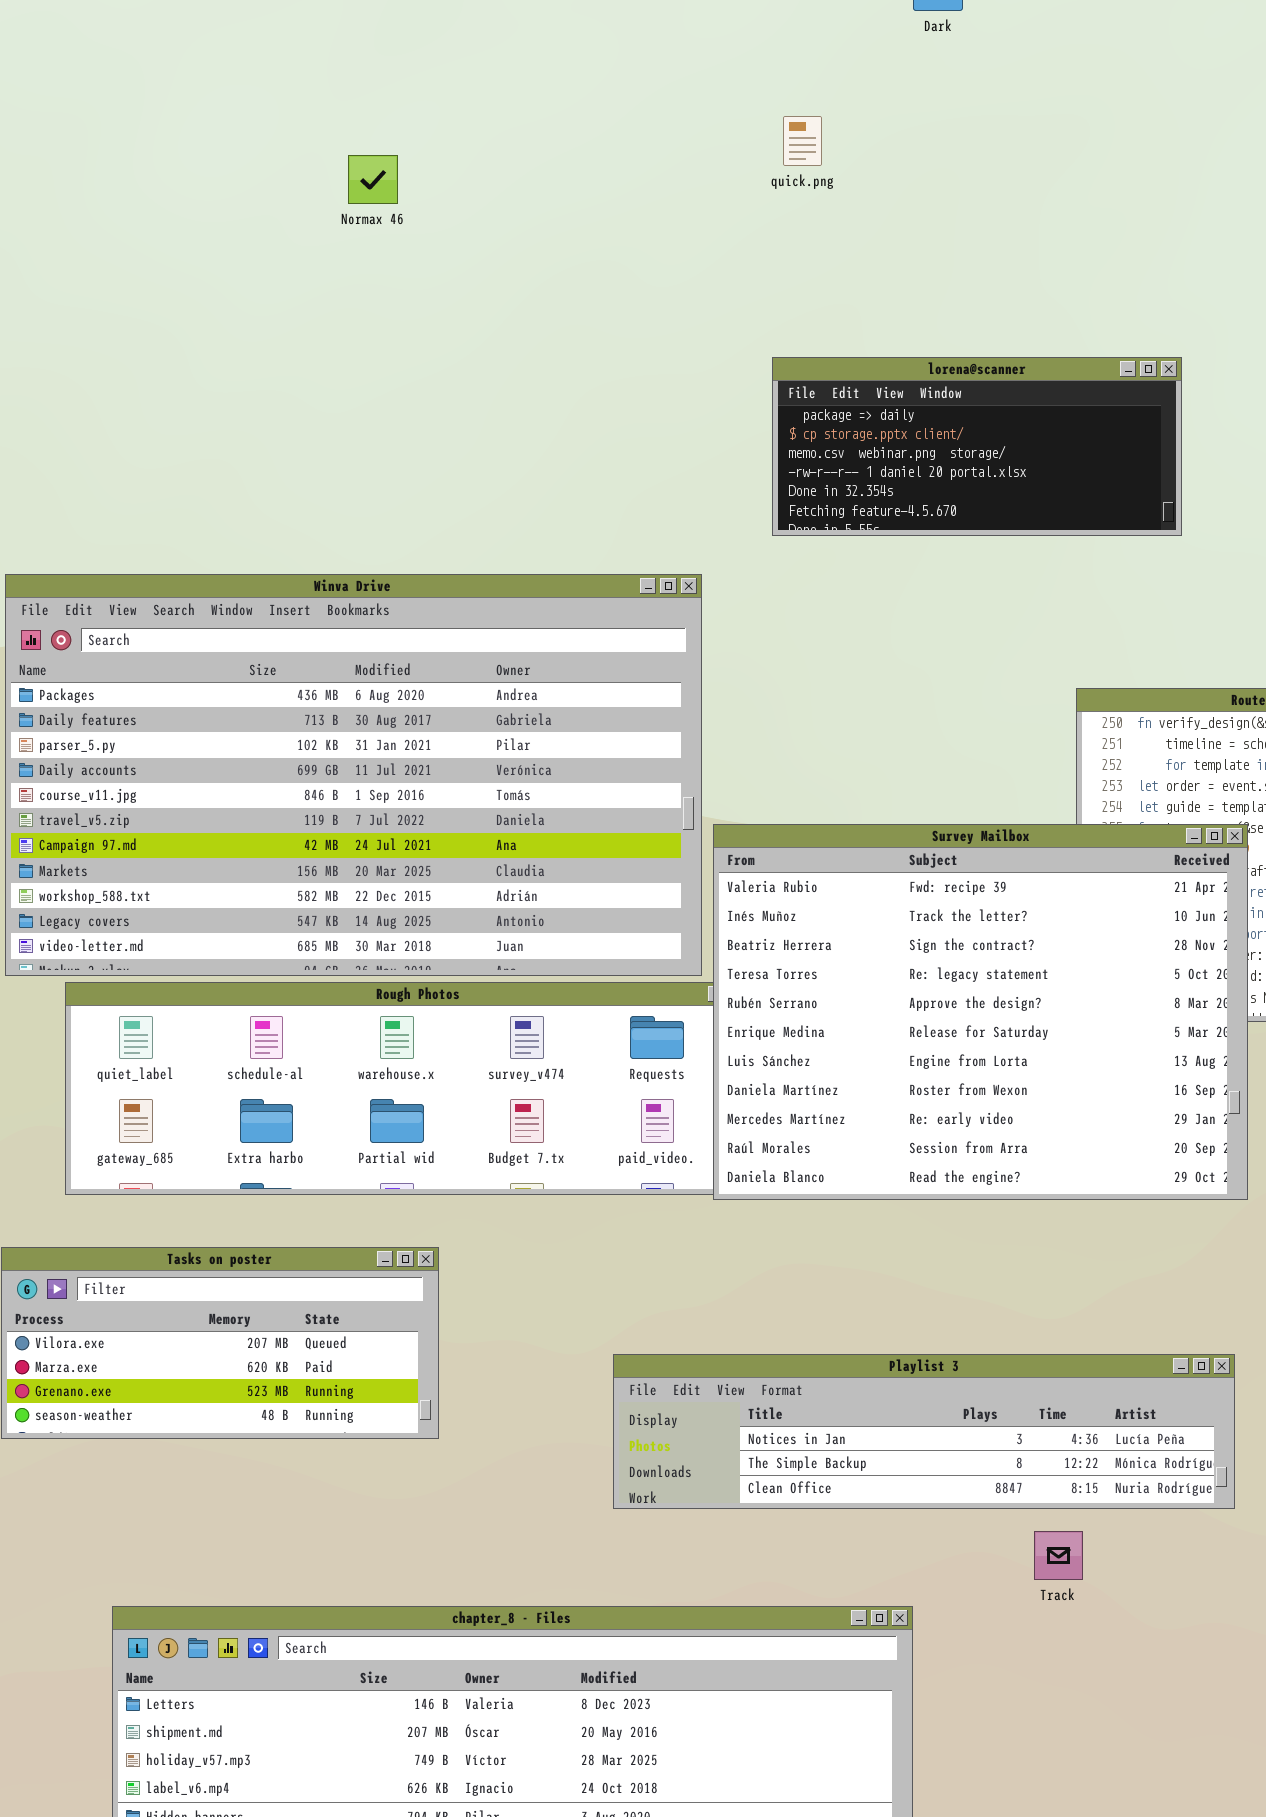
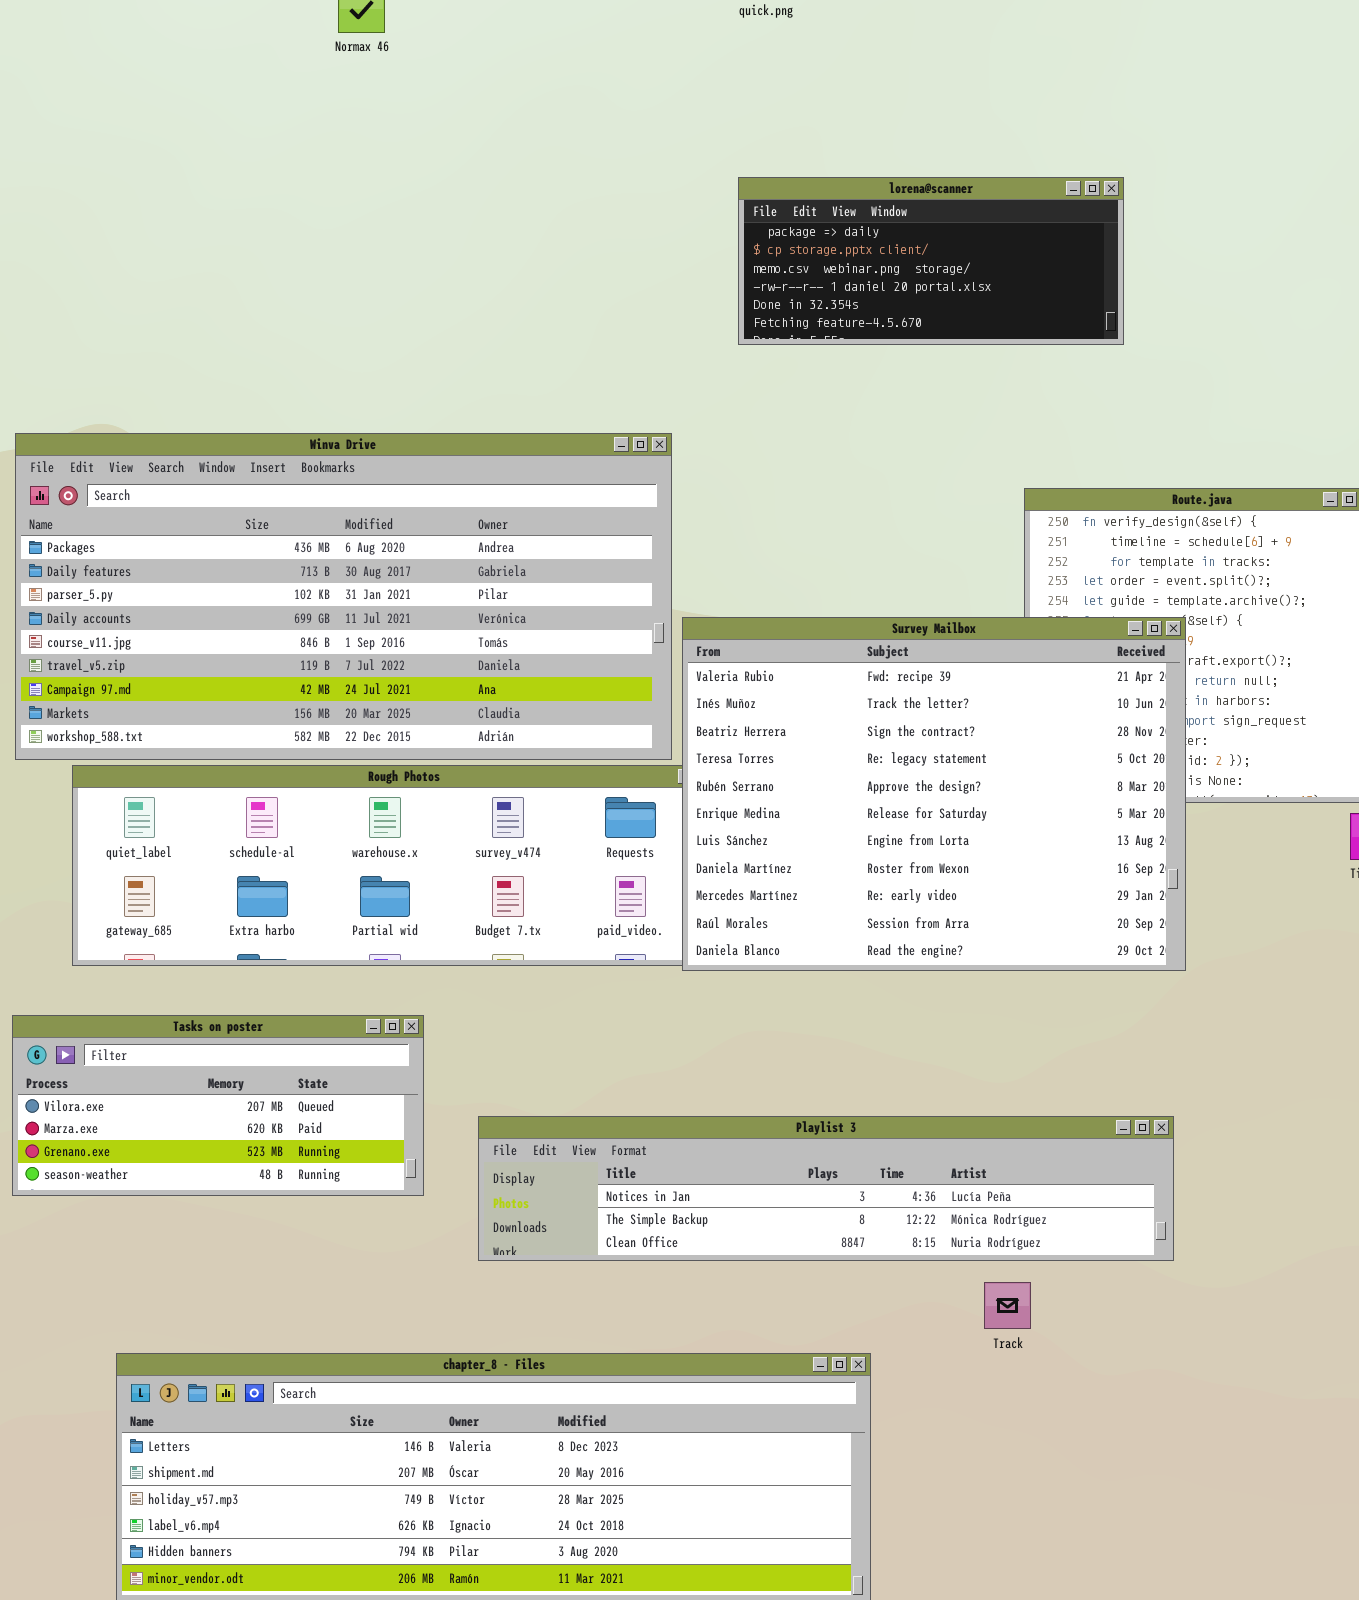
Winva Drive: [5,574,702,976] -> [15,433,672,760], resized
Playlist 3: [613,1354,1235,1509] -> [478,1116,1174,1261], resized

